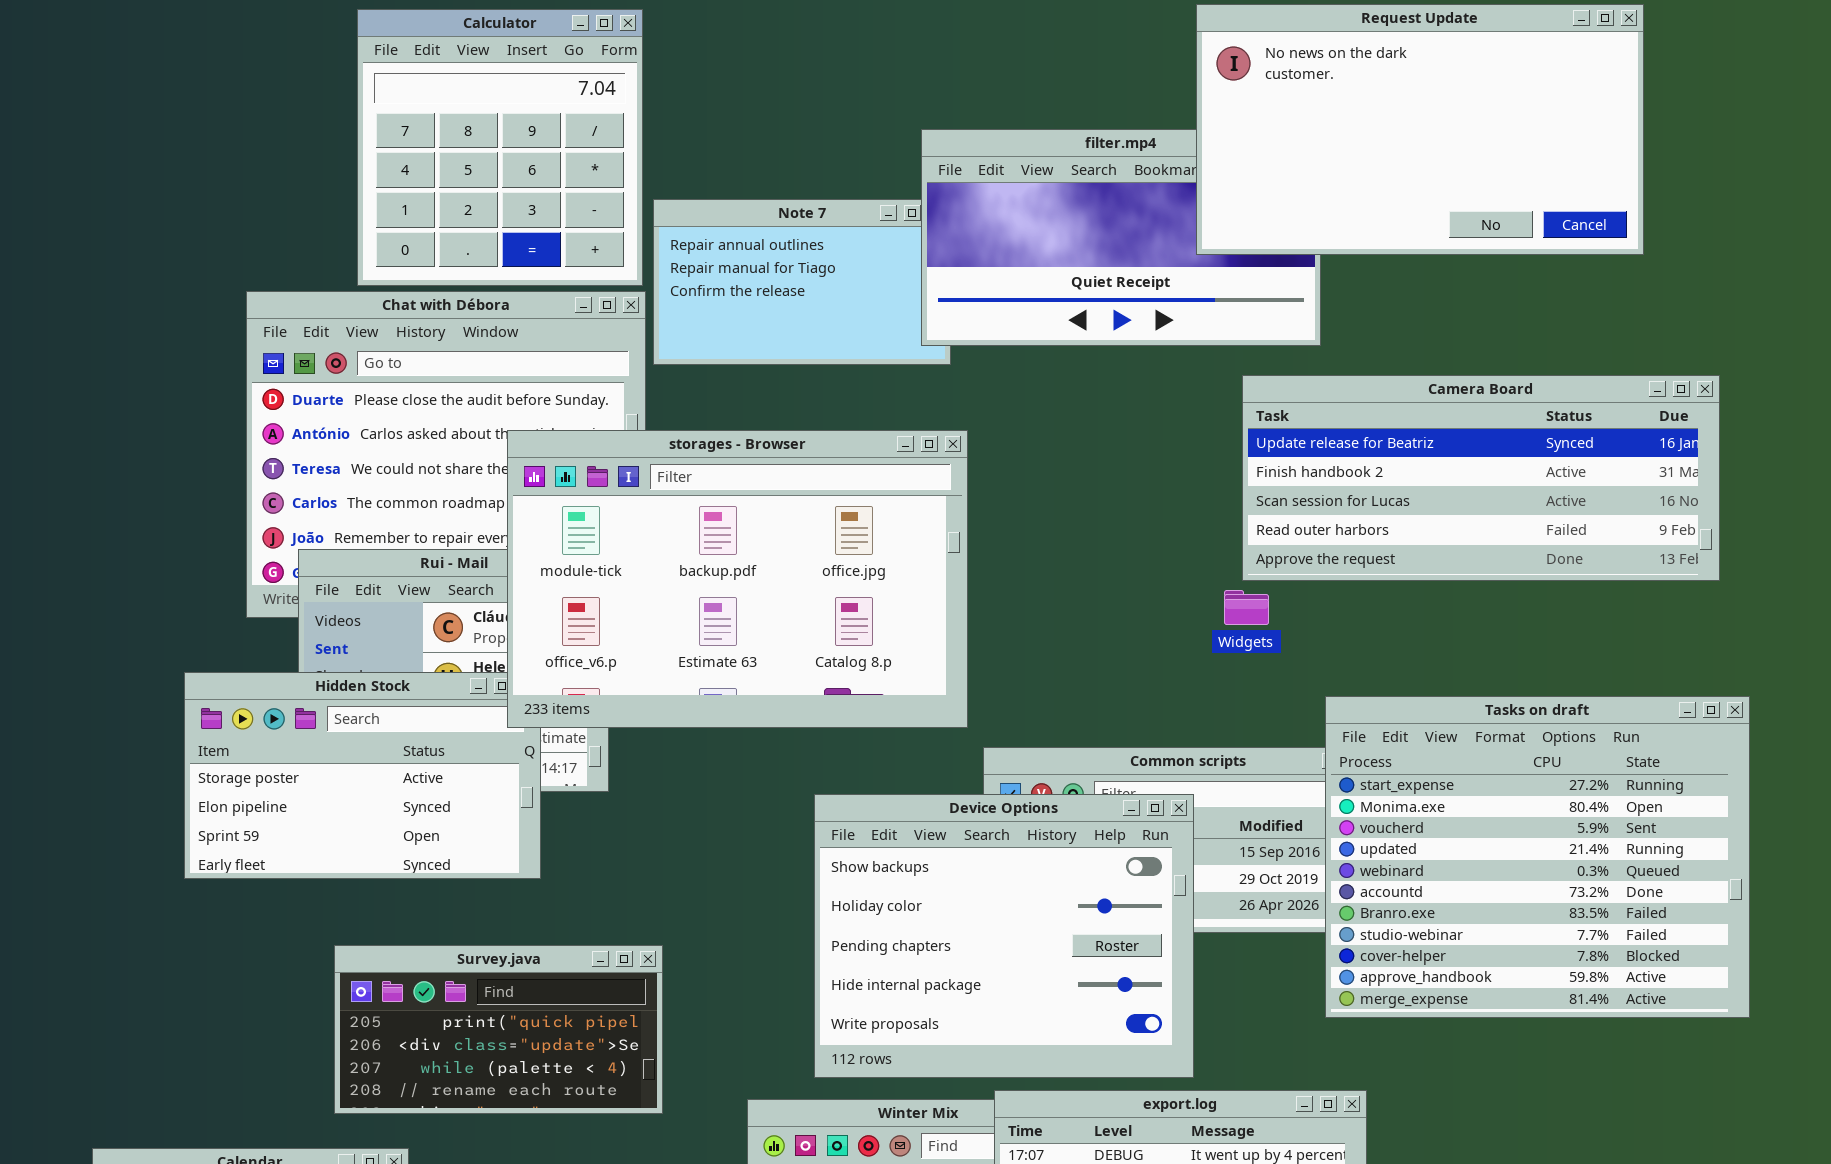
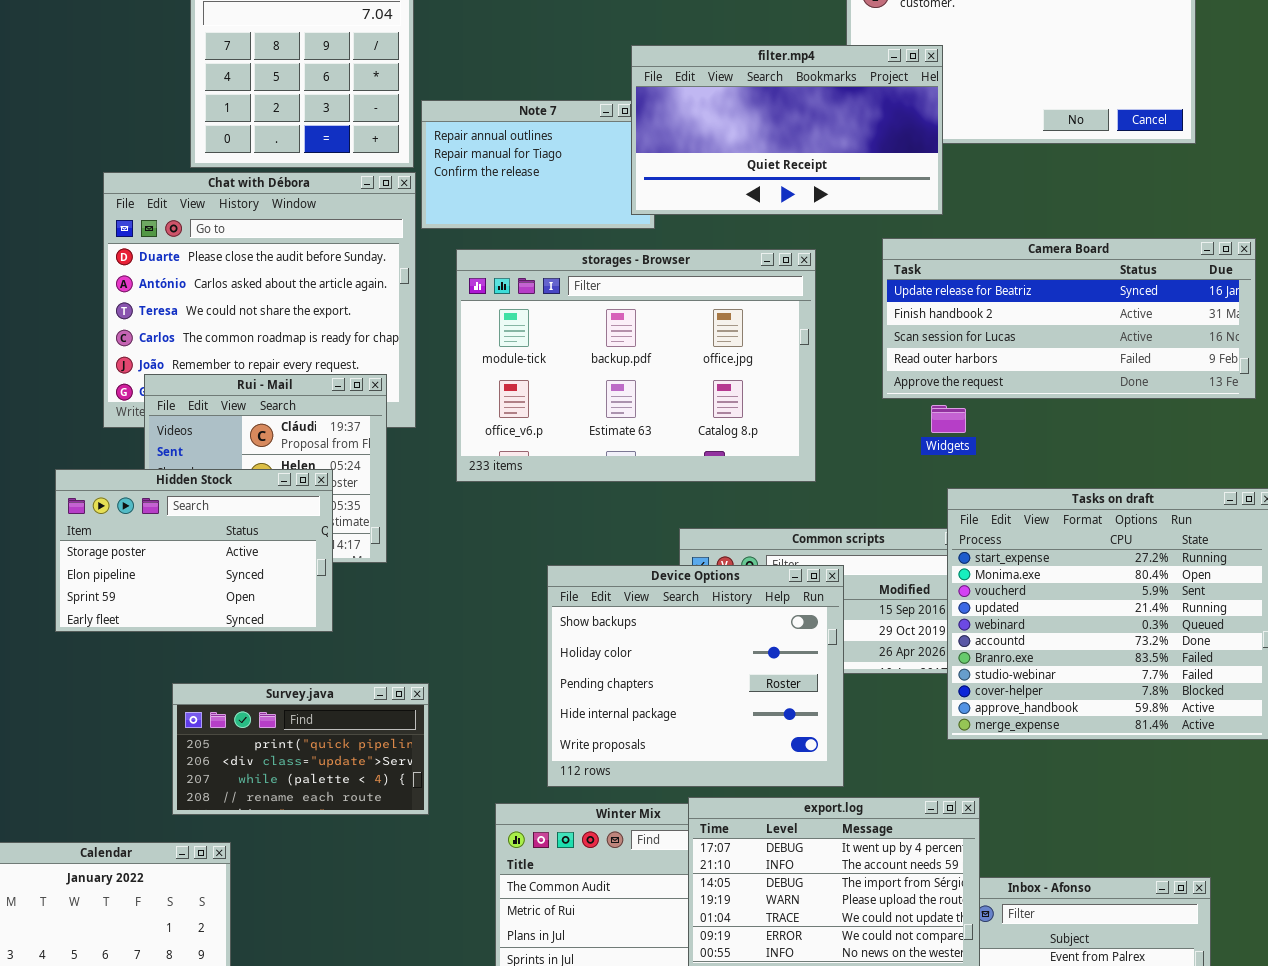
filter.mp4: [921,129,1321,346] -> [631,45,943,215], raised
storages - Browser: [507,430,968,728] -> [456,249,816,482], moved
Widgets: [1224,590,1269,625] -> [931,405,966,433], moved

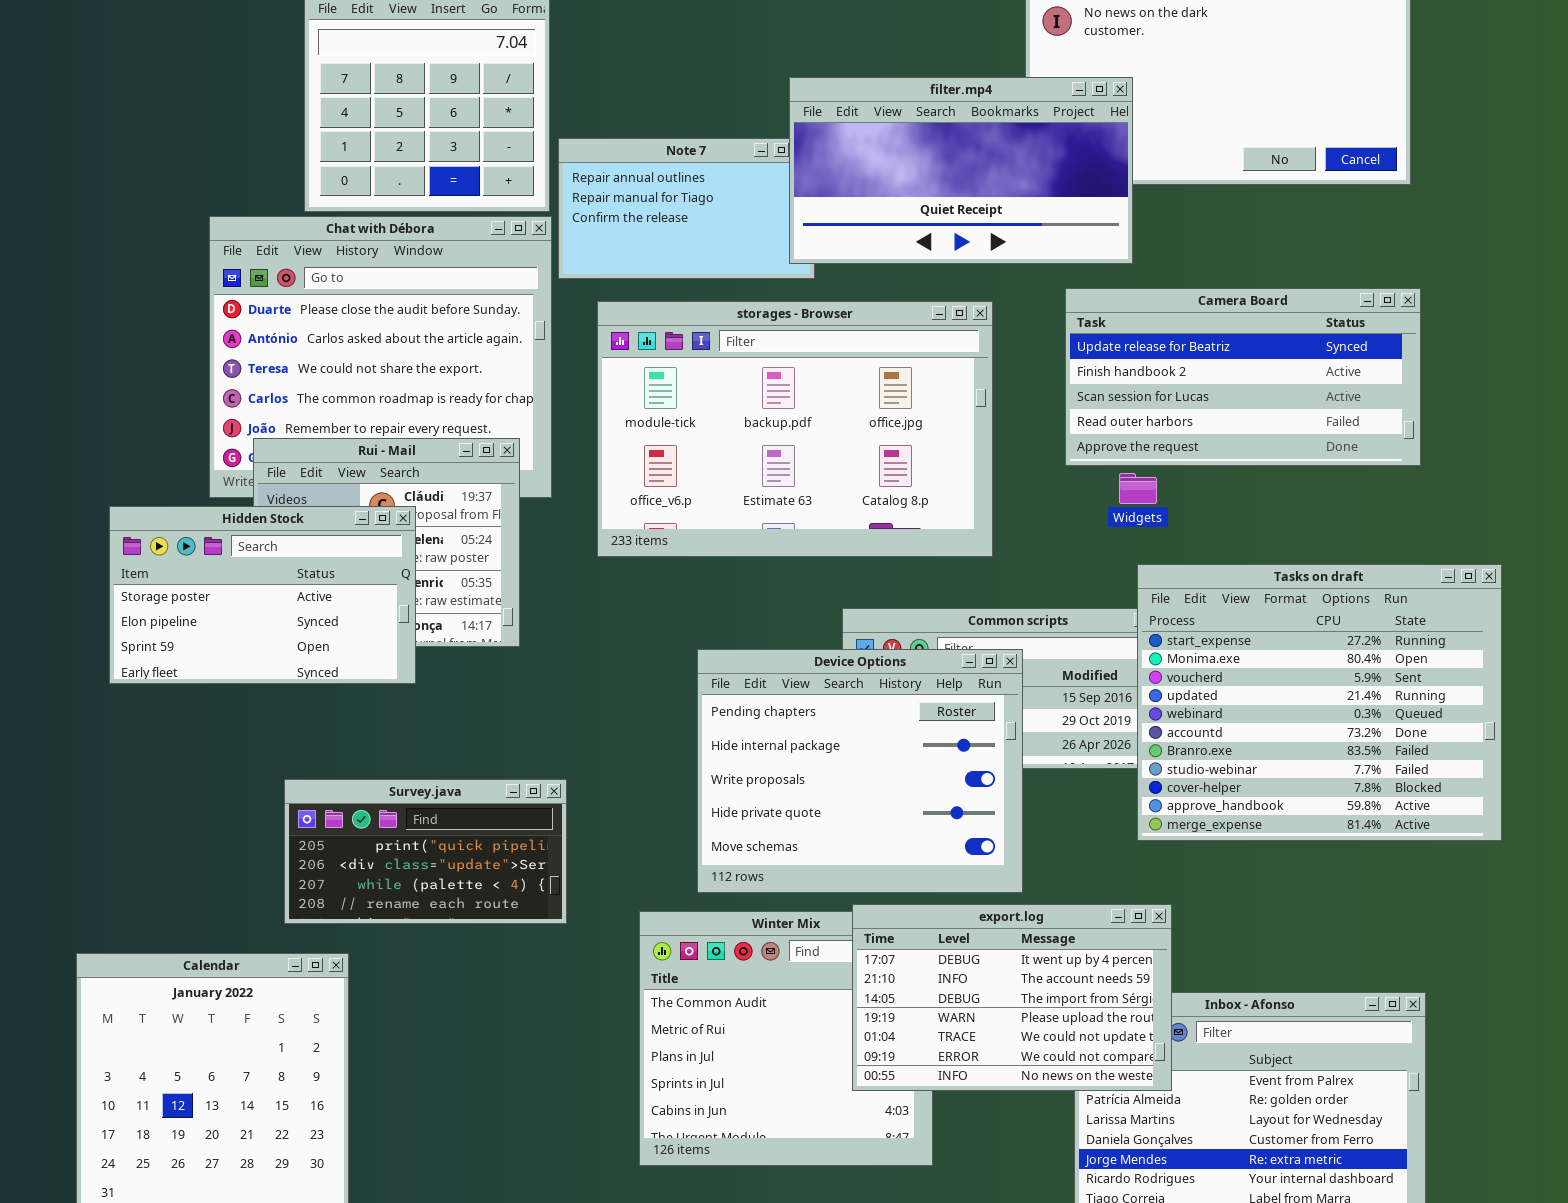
Camera Board: [882,238,1256,399] -> [1065,288,1421,466], resized
Hidden Stock: [55,469,333,632] -> [109,506,416,684], moved
Device Options: [547,565,844,787] -> [697,649,1023,893], scrolled down 2 rows

